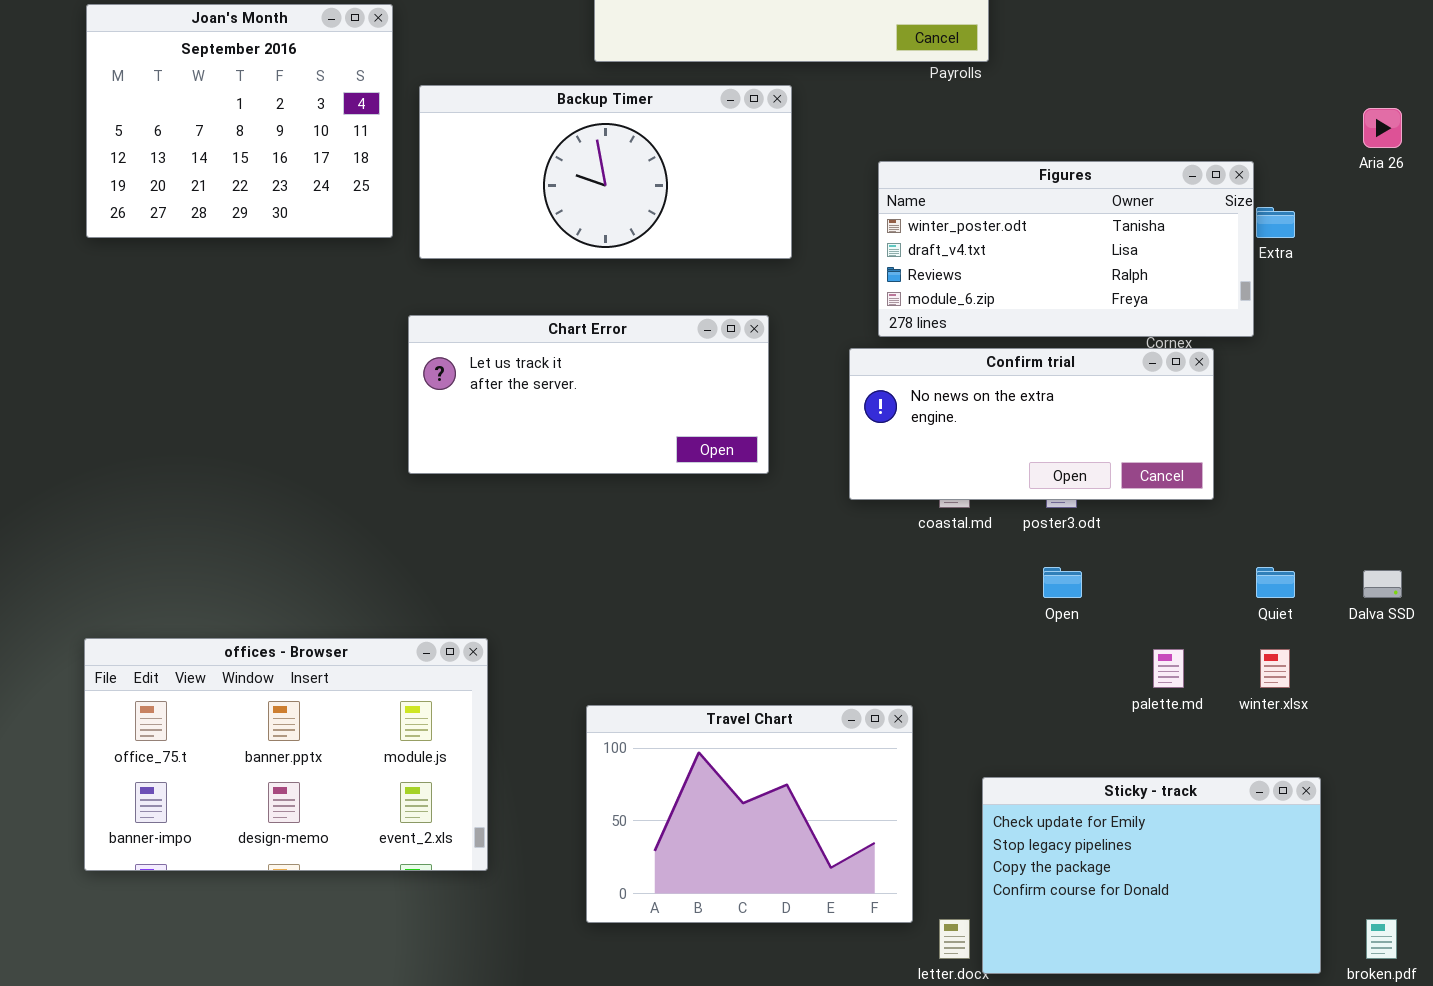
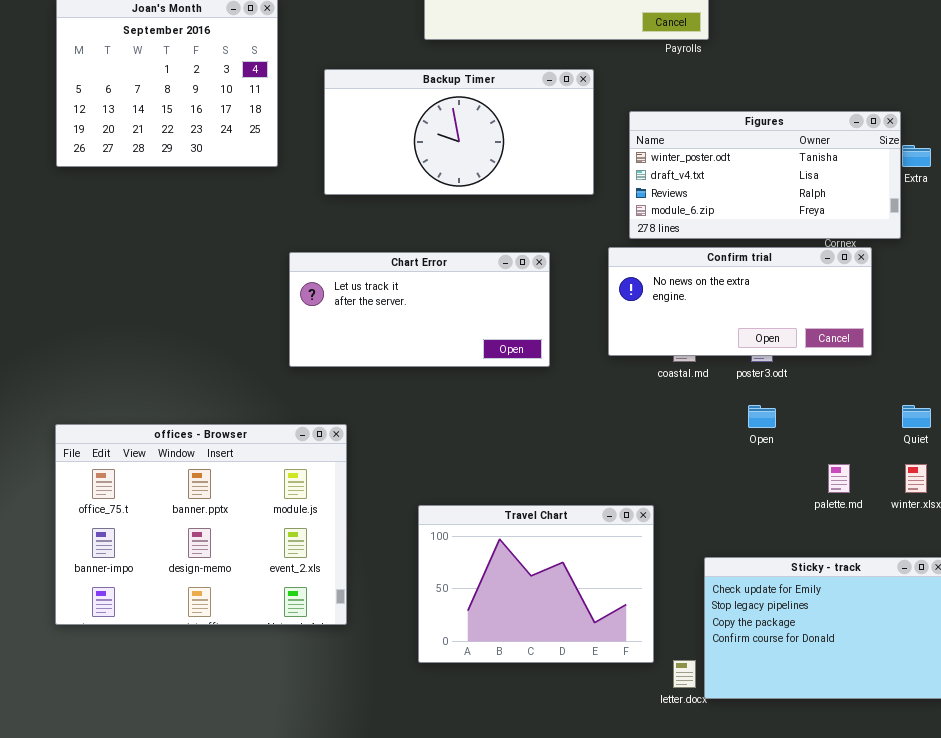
Backup Timer: [419,85,792,259] -> [324,69,594,195], moved
Chart Error: [408,315,769,474] -> [289,252,550,367], moved
offices - Browser: [84,638,488,871] -> [55,424,347,625], resized

